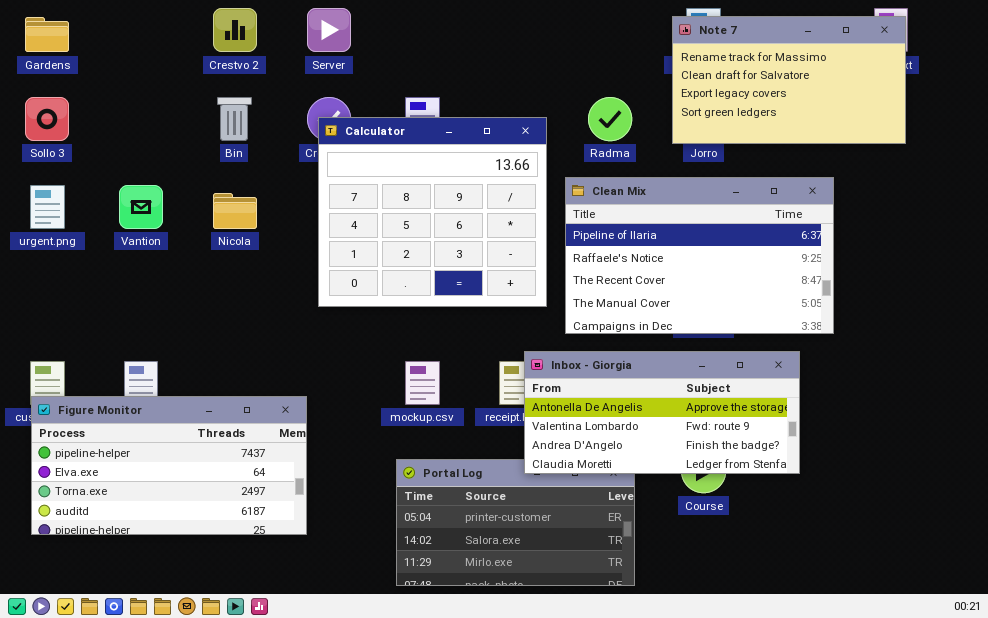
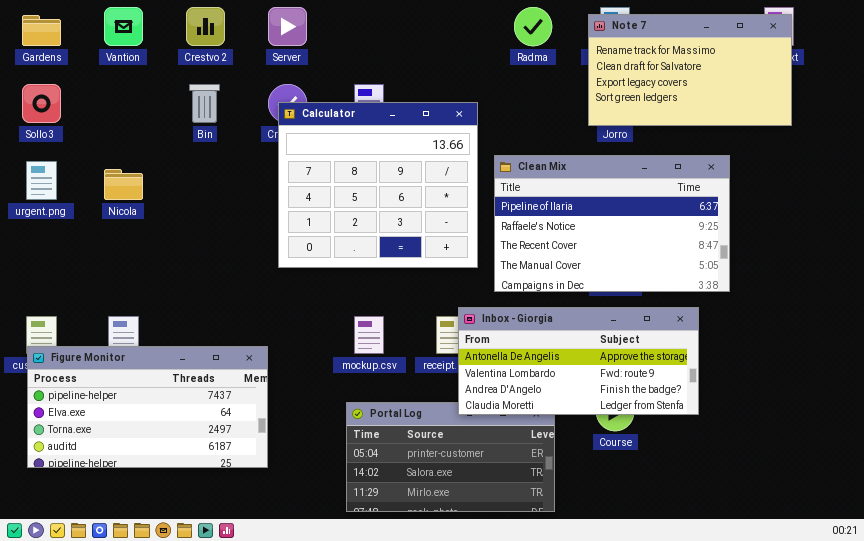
Radma: [588,97,632,141] -> [514,7,552,46], moved
Vantion: [119,185,163,229] -> [104,7,143,46], moved
Nicola: [213,193,257,229] -> [104,169,143,200], moved

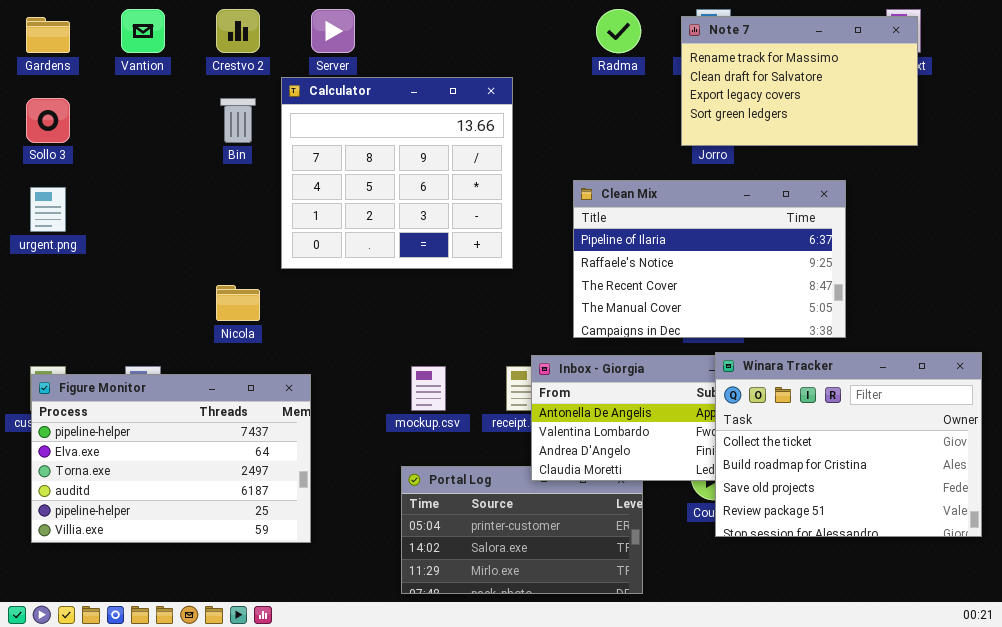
Calculator: [278,102,478,268] -> [281,77,513,269], moved
Nicola: [104,169,143,200] -> [216,285,260,321], moved
Winara Tracker: none -> [715,352,982,537], opened
Figure Monitor: [27,346,268,468] -> [31,374,311,543], resized

